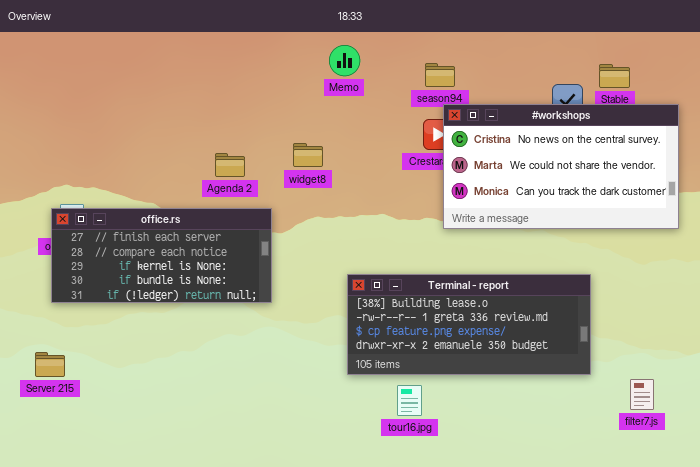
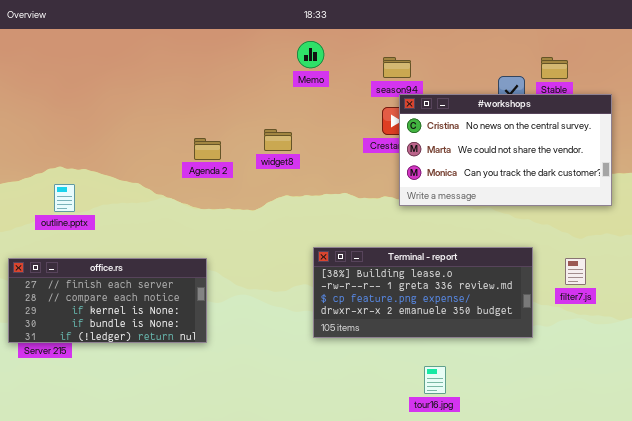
office.rs: [51,208,272,303] -> [8,258,207,343], moved
filter7.js: [630,379,654,410] -> [565,258,586,285], moved
tour16.jpg: [397,385,422,416] -> [424,366,446,394], moved

